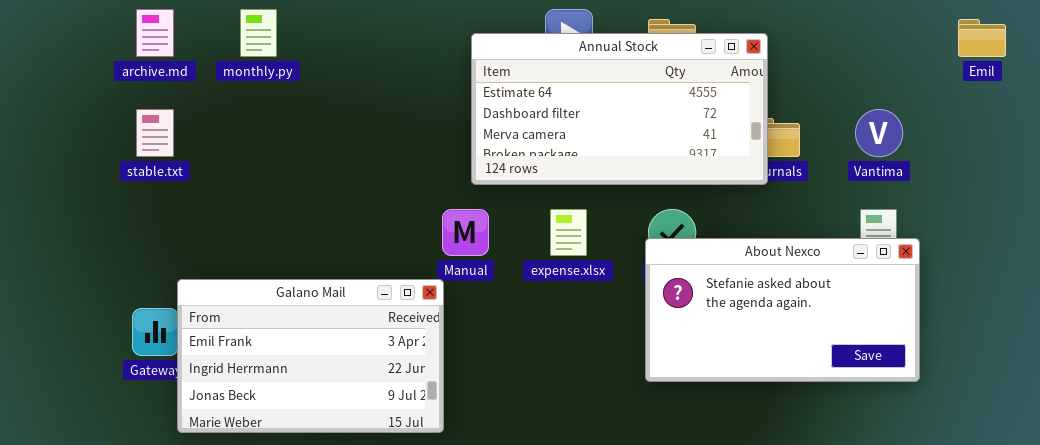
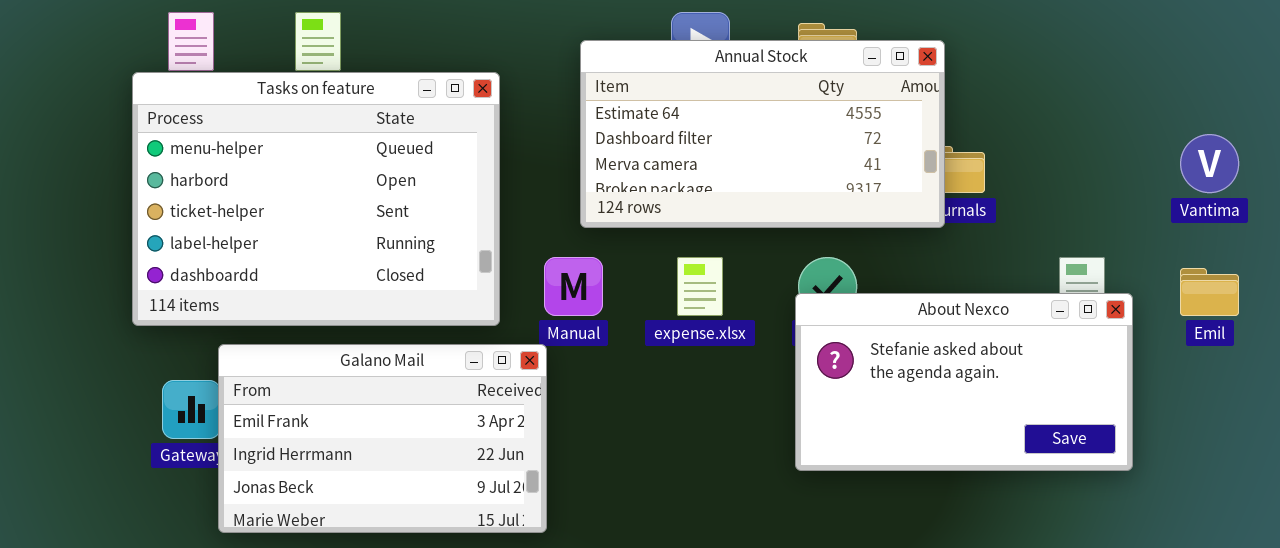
Emil: [958,19,1006,57] -> [1180,268,1239,316], moved
Tasks on feature: none -> [132,72,500,326], opened
Vantima: [855,109,903,157] -> [1180,134,1239,193], moved

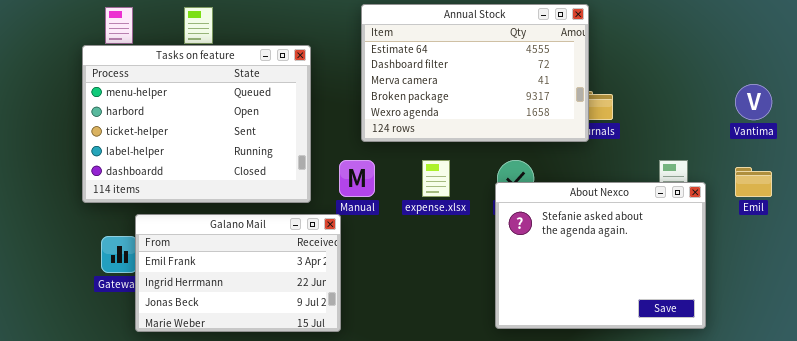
Annual Stock: [580,40,945,228] -> [361,4,589,142], resized
About Nexco: [795,293,1133,471] -> [495,182,706,329], resized

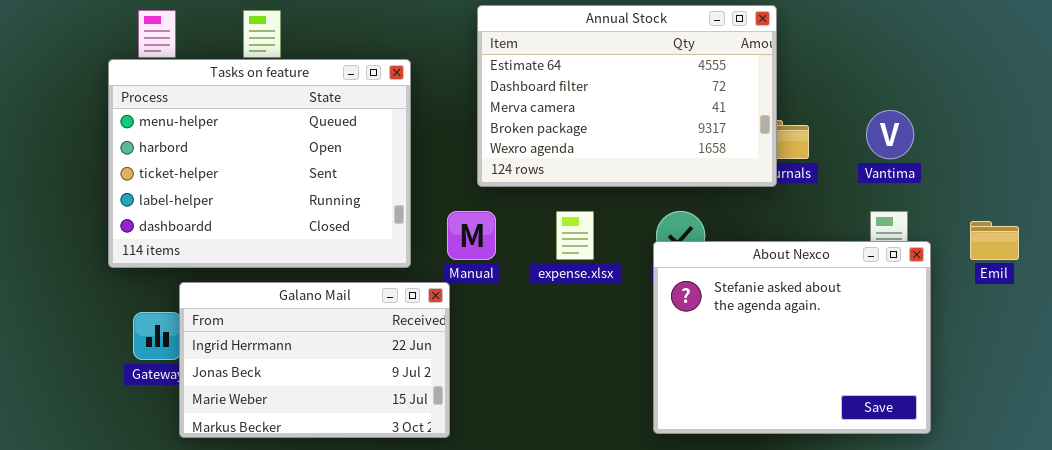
Vantima: [735,84,772,120] -> [866,110,914,159], moved
Galano Mail: [135,214,341,332] -> [179,282,450,438], scrolled down 1 row

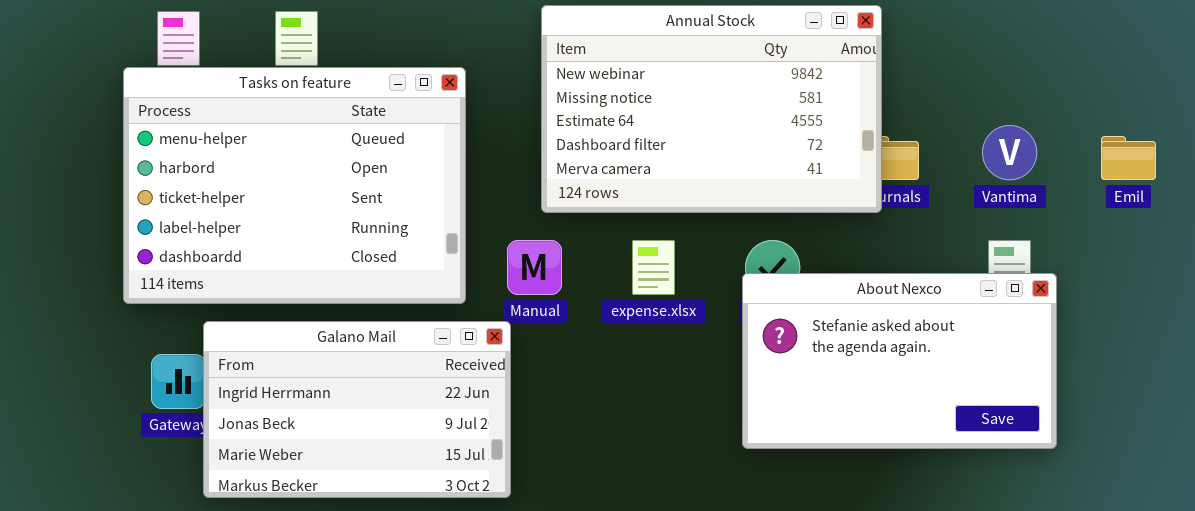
Annual Stock: [477,5,777,187] -> [541,5,882,213], scrolled up 2 rows
Emil: [970,221,1019,260] -> [1101,136,1156,180], moved
About Nexco: [653,241,931,434] -> [742,273,1057,449], resized

